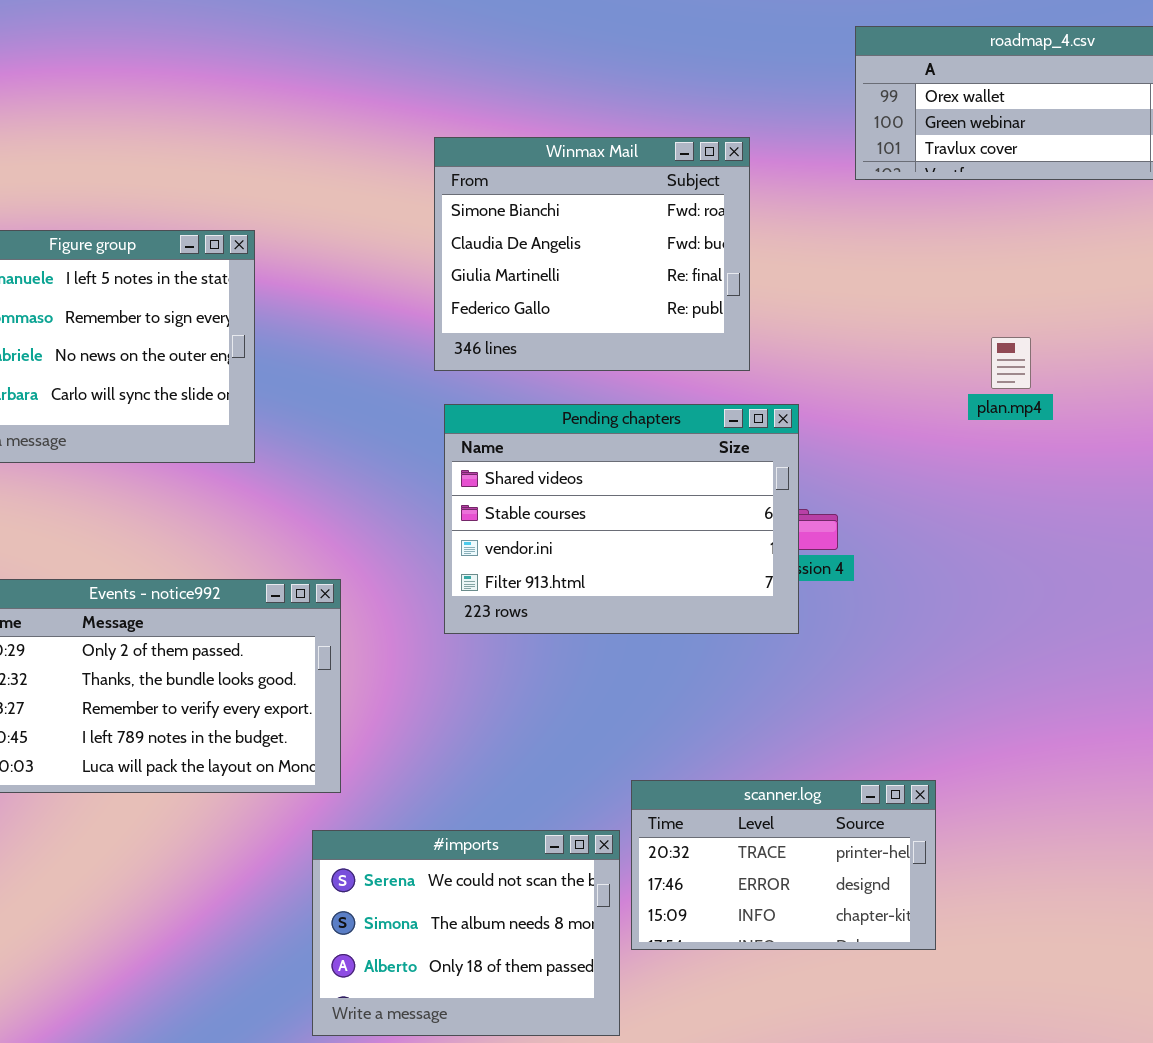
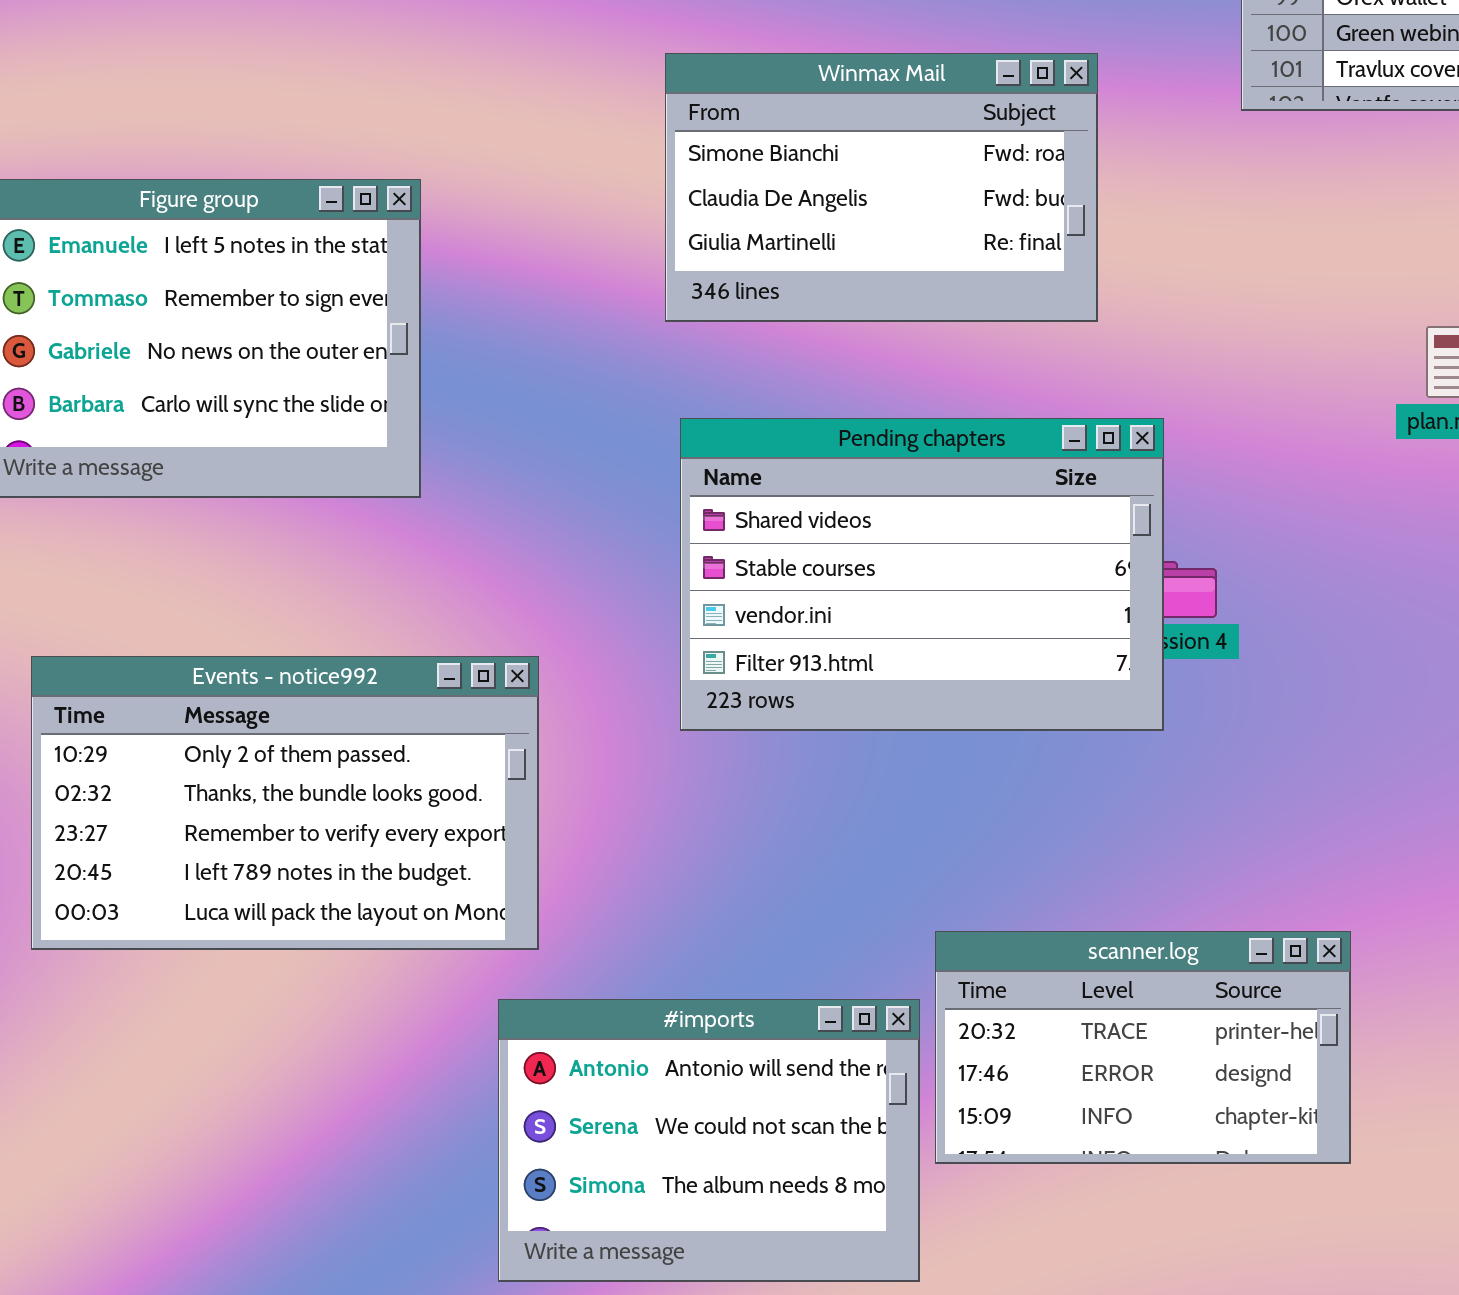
Winmax Mail: [434,137,750,371] -> [665,53,1098,322], resized
#imports: [312,830,620,1036] -> [498,999,920,1282], scrolled up 1 row

